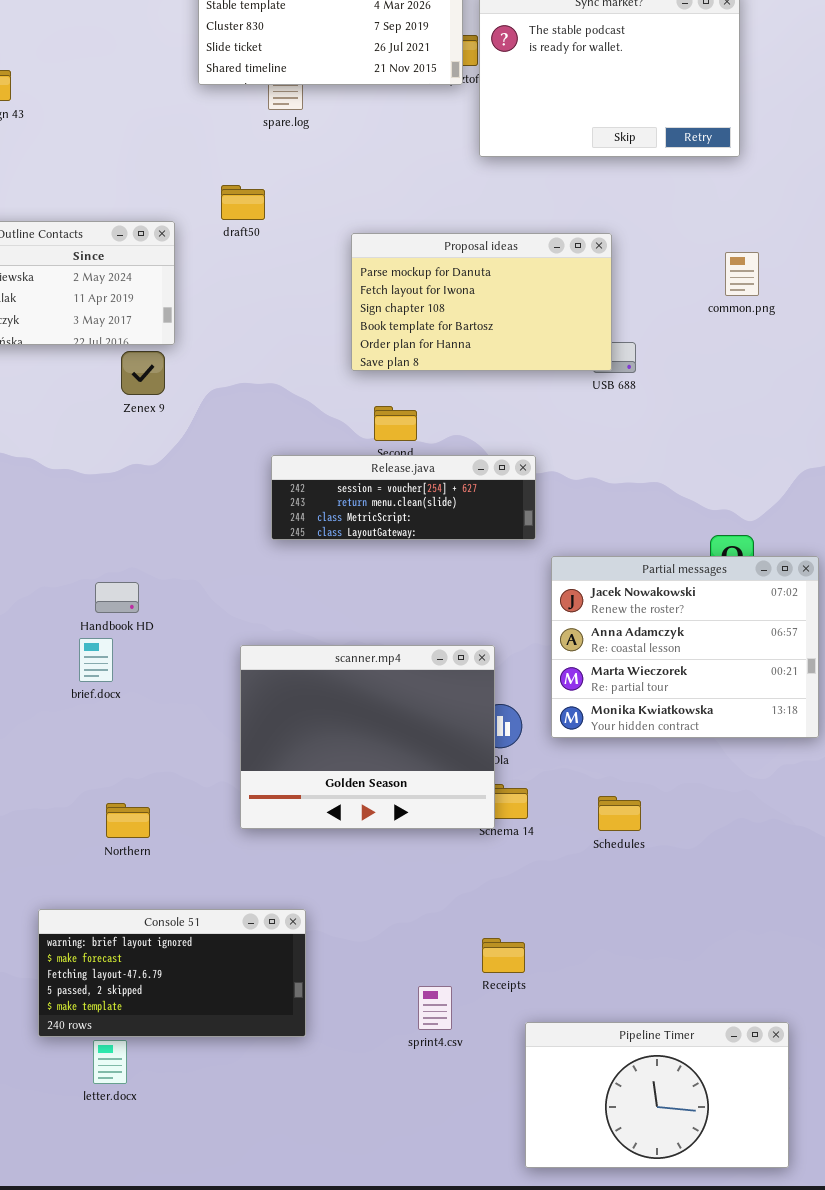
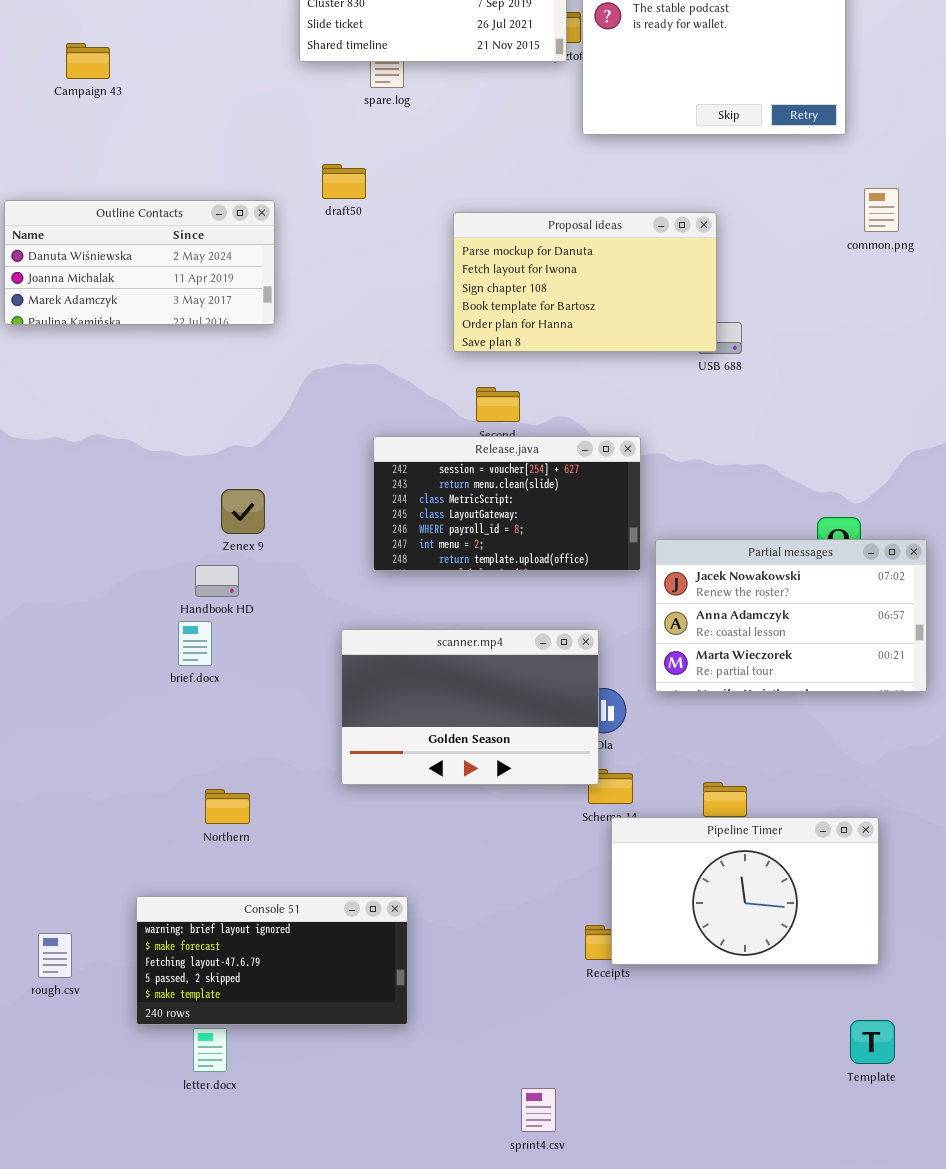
common.png: [725,252,759,296] -> [864,188,899,232], moved
Zenex 9: [121,351,165,395] -> [221,489,265,534], moved
Release.java: [271,455,536,540] -> [373,436,641,571], resized
Partial messages: [551,556,819,738] -> [655,539,927,692], resized
scanner.mp4: [240,645,495,829] -> [341,629,599,785], resized
sprint4.csv: [418,986,452,1030] -> [521,1088,556,1132], moved
Pipeline Timer: [525,1022,789,1168] -> [611,817,879,965], moved

